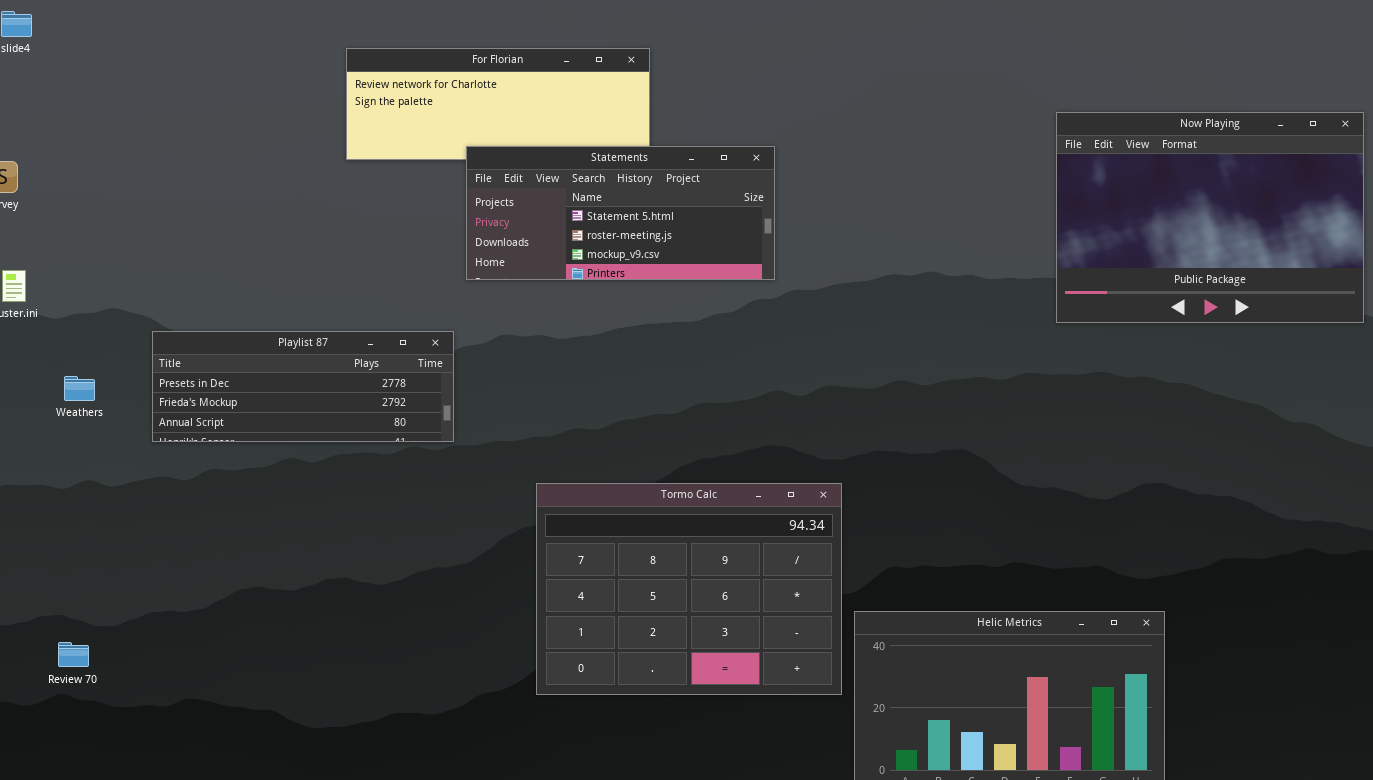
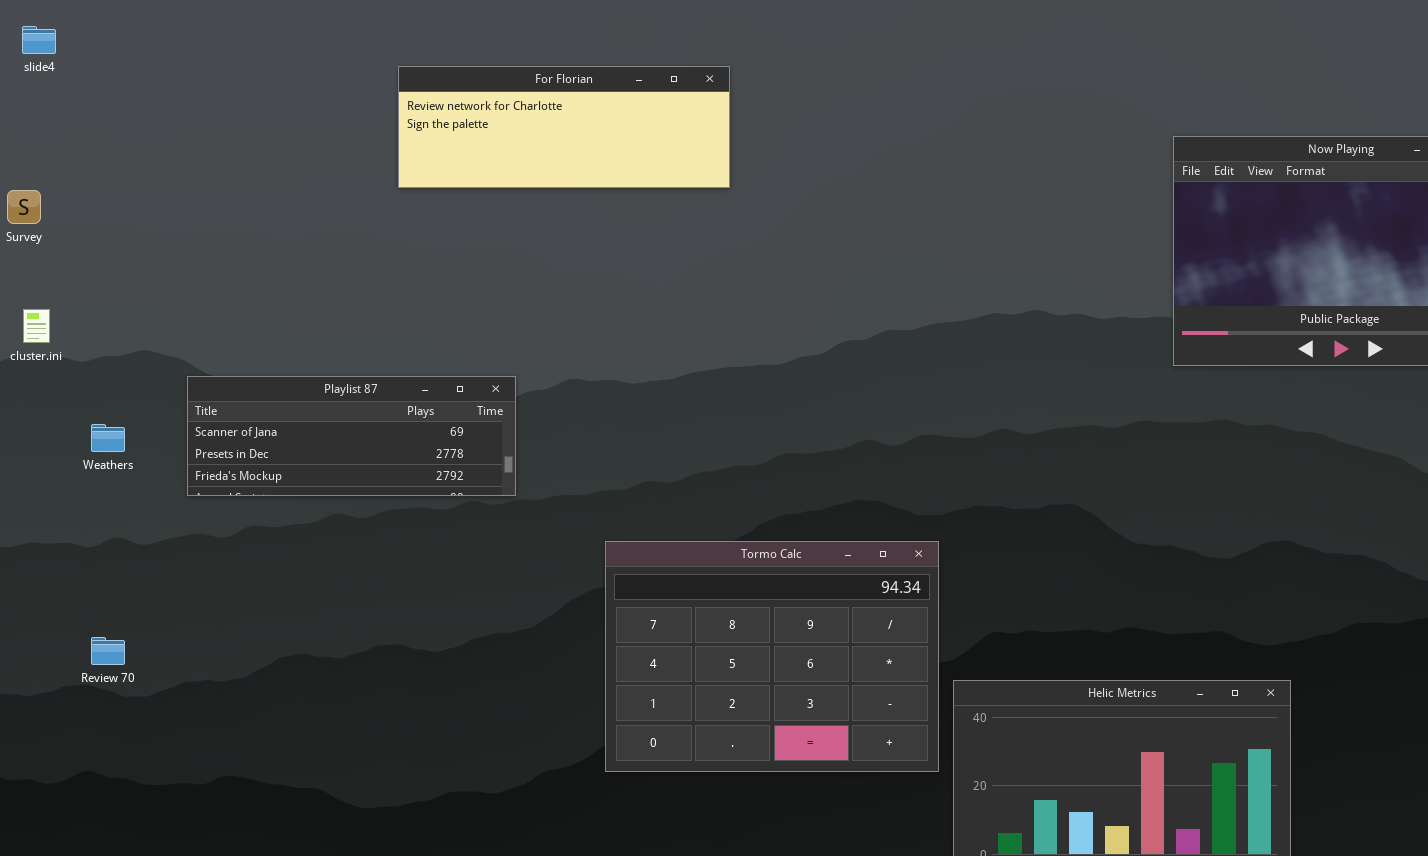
Statements: [466,146,775,280] -> none, closed
Playlist 87: [152,331,454,442] -> [187,376,516,496], scrolled up 1 row
Review 70: [58,642,89,667] -> [91,637,125,665], moved

